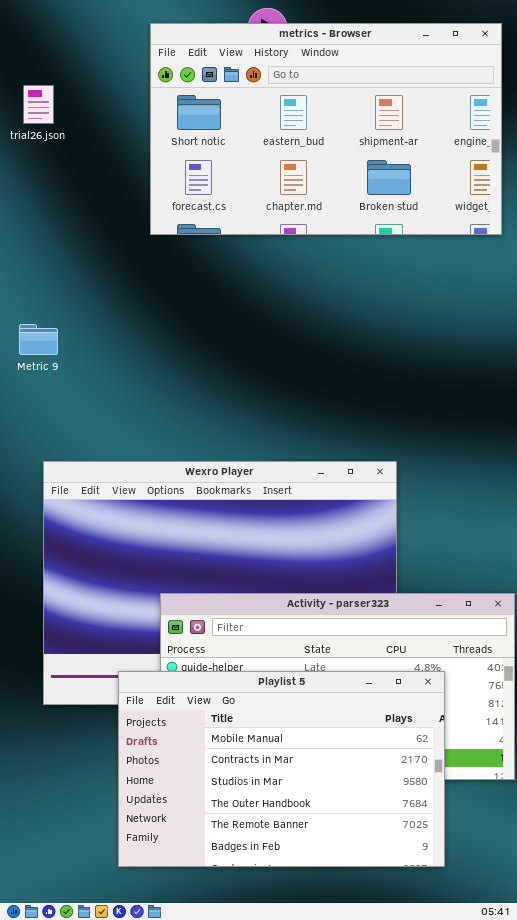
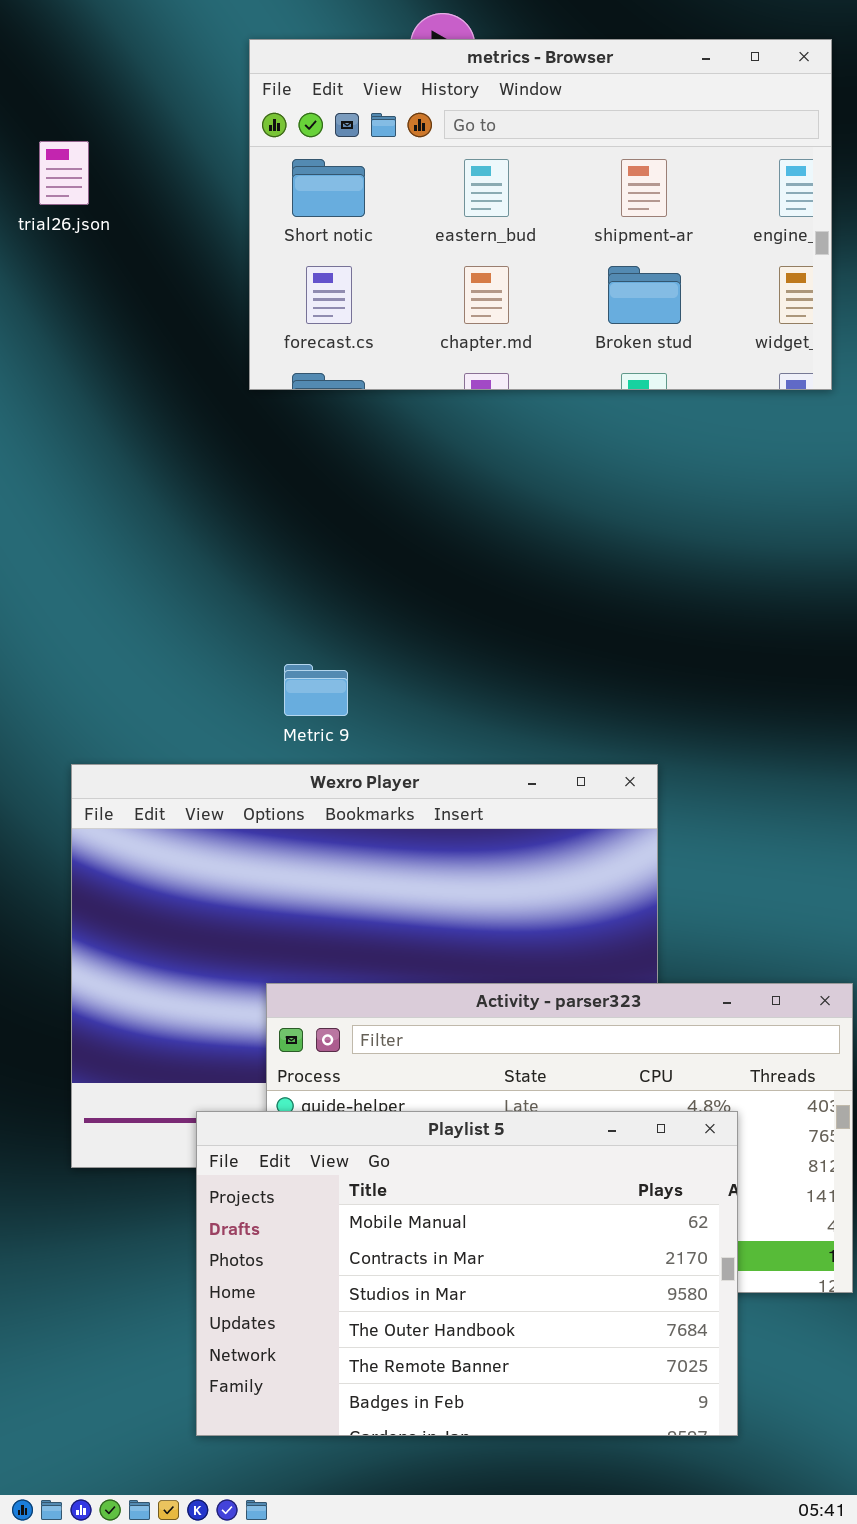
Metric 9: [19,324,58,355] -> [284,664,348,716], moved

